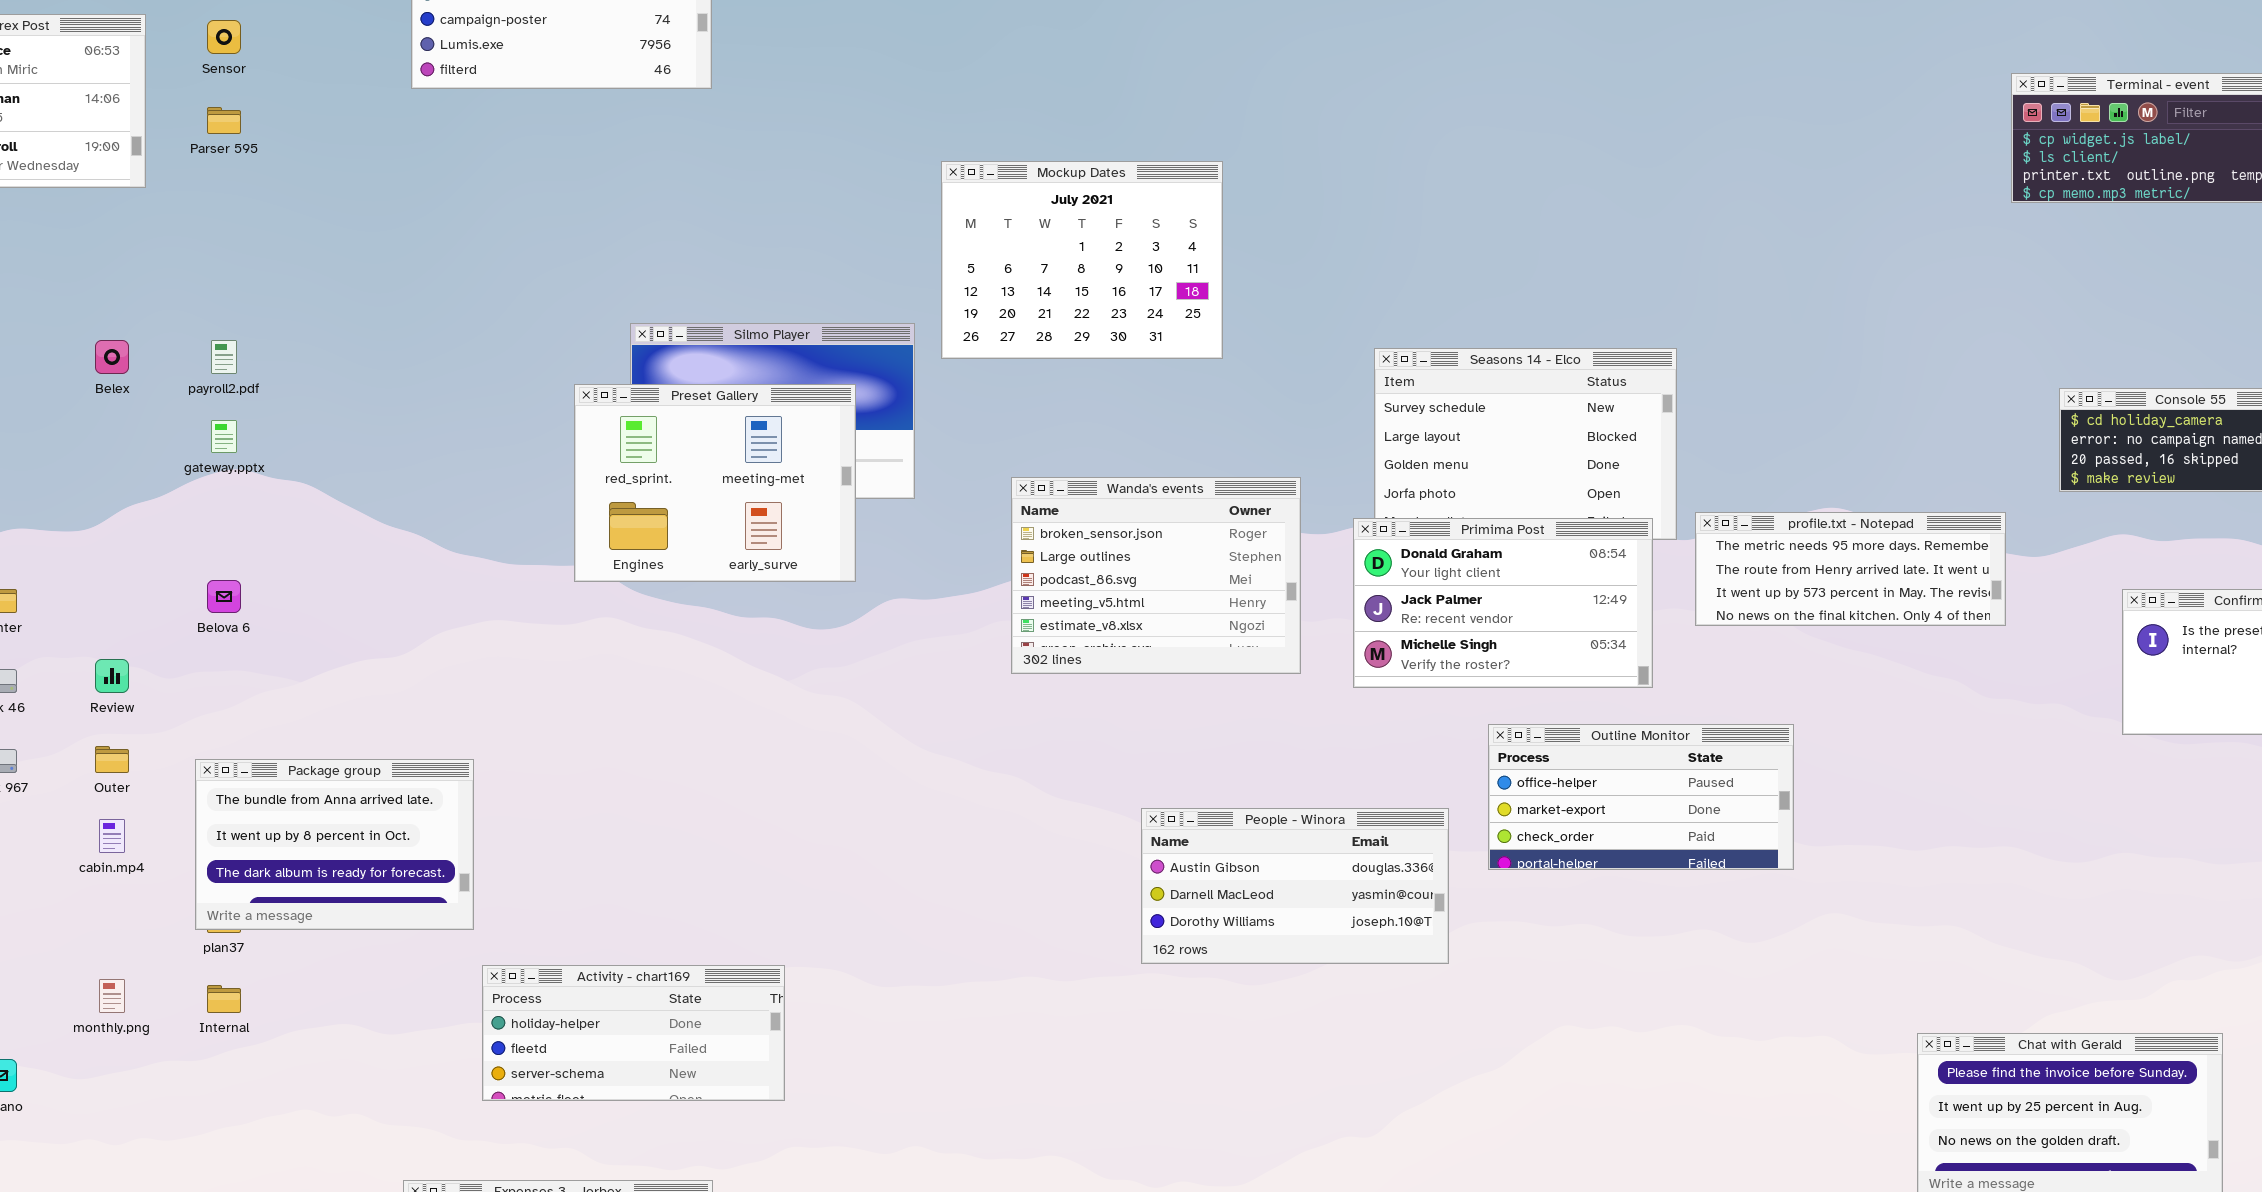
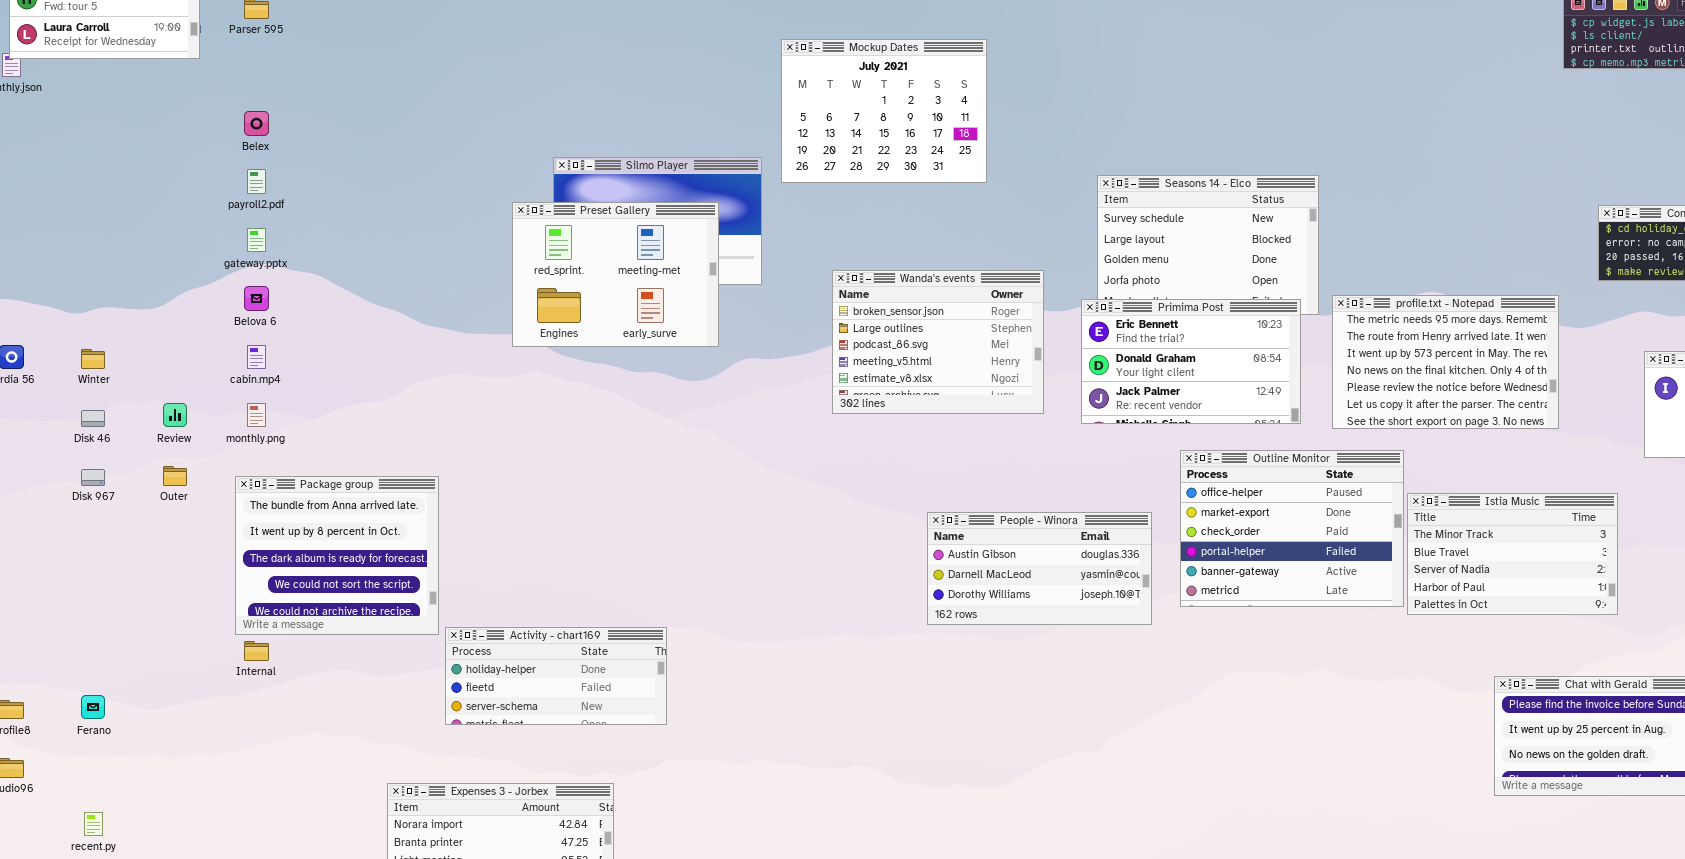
Belex: [95,340,129,374] -> [244,111,269,136], moved
profile.txt - Notepad: [1695,512,2006,626] -> [1332,295,1559,429], resized
Primima Post: [1353,518,1653,688] -> [1081,299,1301,424], scrolled up 1 row
Belova 6: [207,580,241,613] -> [244,286,269,311], moved
Outline Monitor: [1488,724,1794,870] -> [1180,450,1404,607], resized
Package group: [195,759,474,930] -> [235,476,439,635], resized
Istia Music: none -> [1407,493,1618,615], opened
cabin.mp4: [99,819,125,853] -> [247,345,266,369], moved
monthly.png: [99,979,125,1013] -> [247,403,266,427], moved

